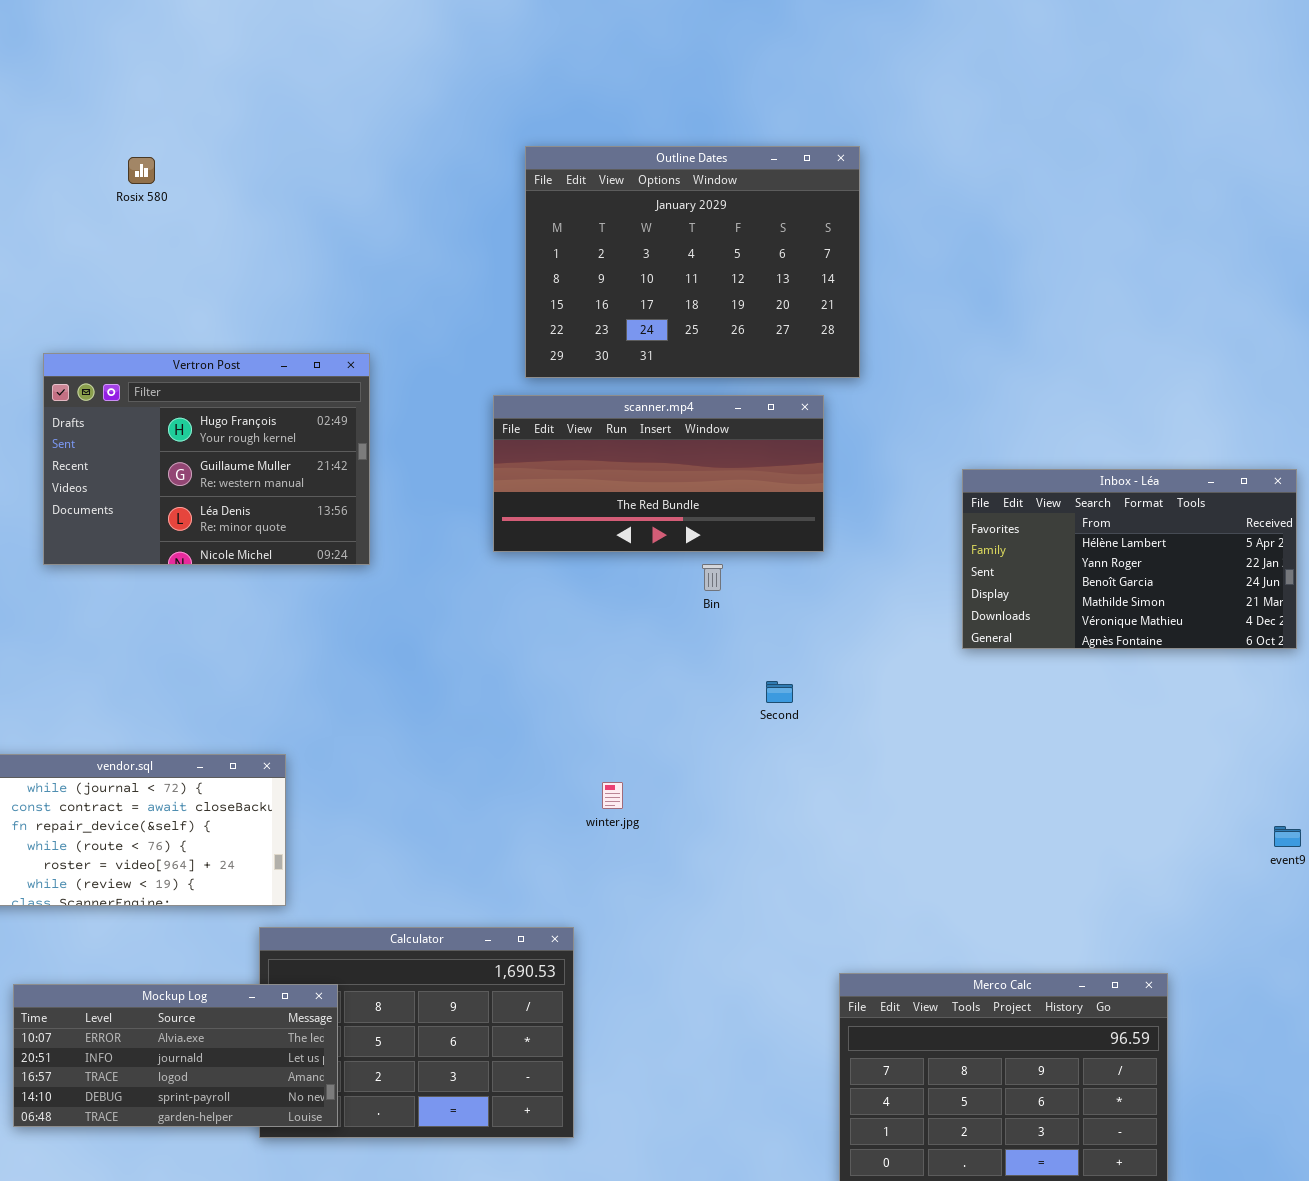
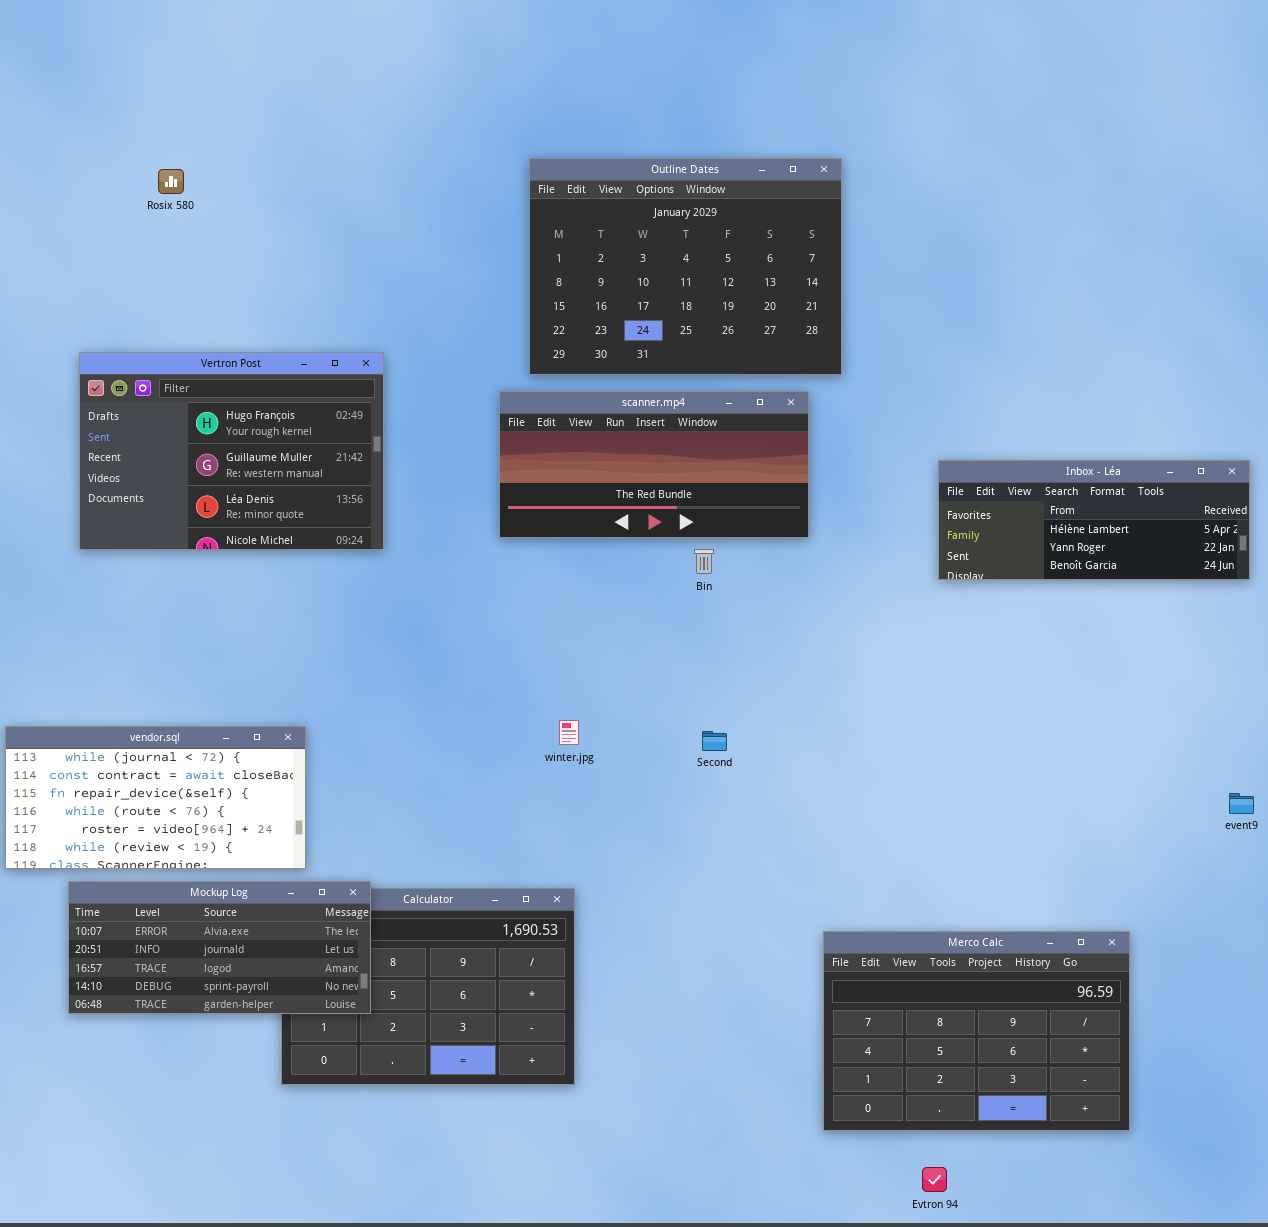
Inbox - Léa: [962,469,1297,649] -> [938,460,1250,580], resized
Second: [766,681,793,703] -> [702,731,727,751], moved
winter.jpg: [602,782,623,809] -> [559,720,579,745], moved
Mockup Log: [13,984,338,1127] -> [68,881,371,1014], moved

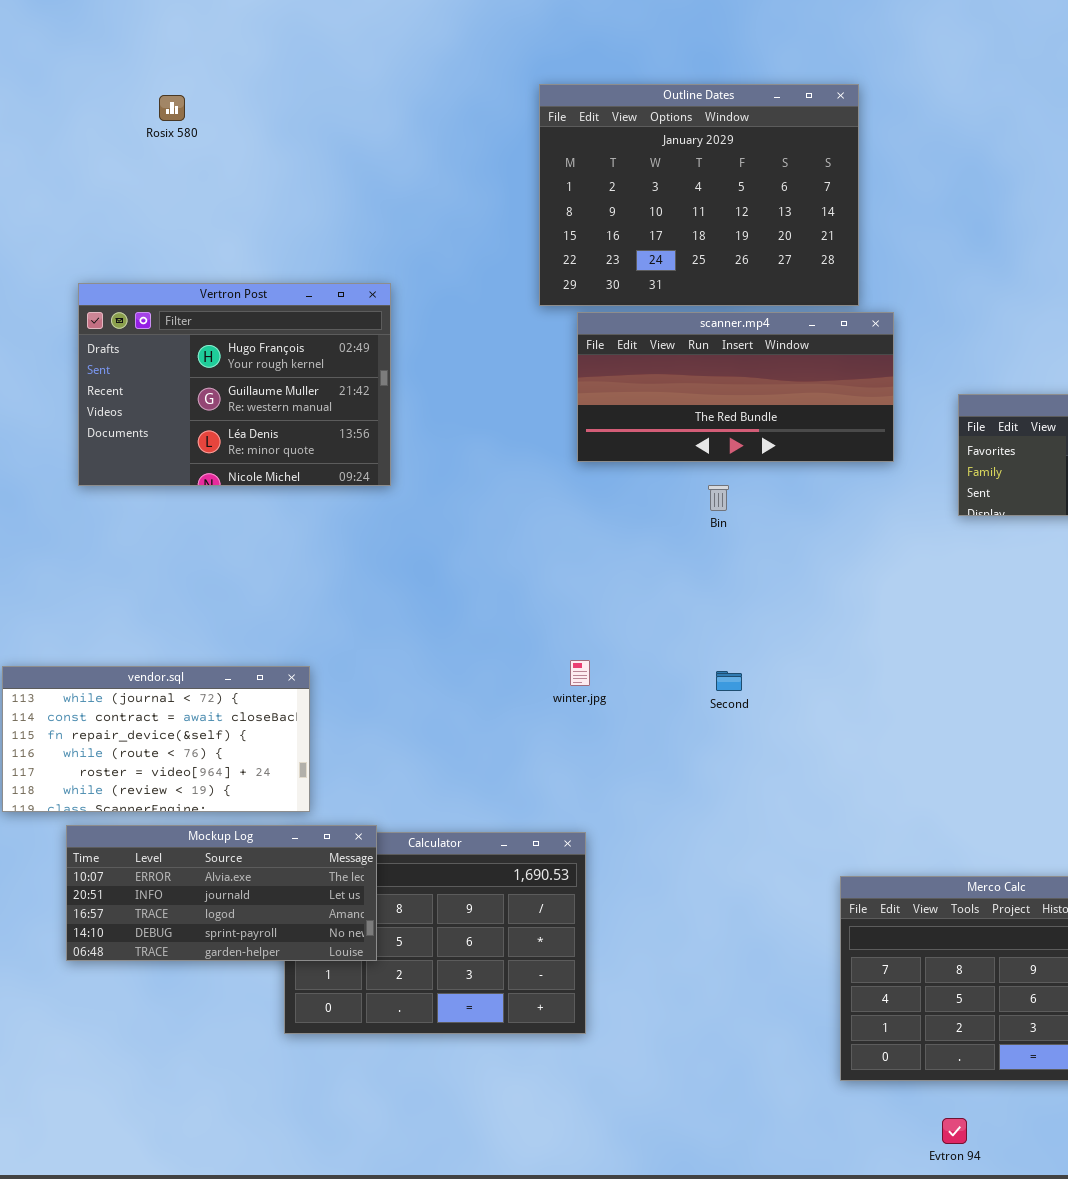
scanner.mp4: [499,391,809,538] -> [577,312,894,462], moved

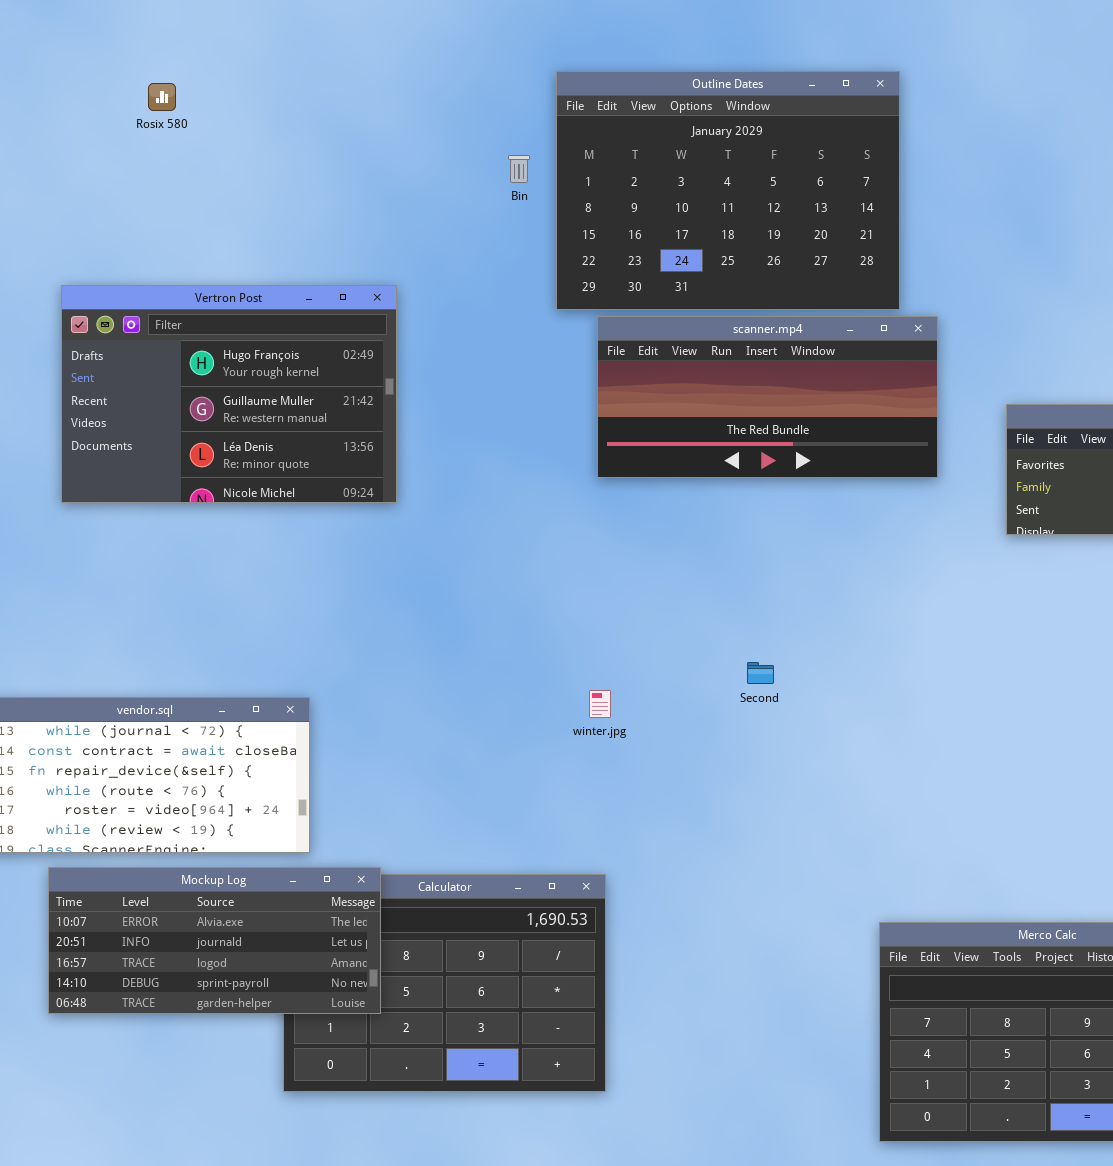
Bin: [708,485,729,511] -> [508,155,530,183], moved
Second: [716,671,742,691] -> [747,662,774,684], moved

